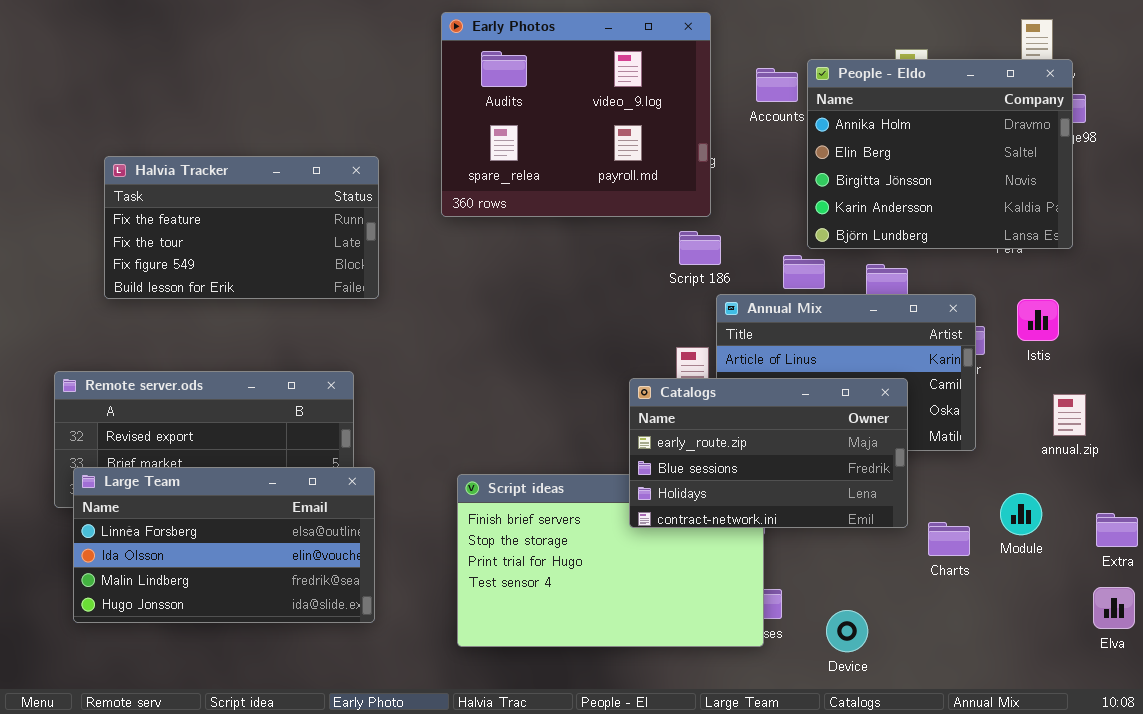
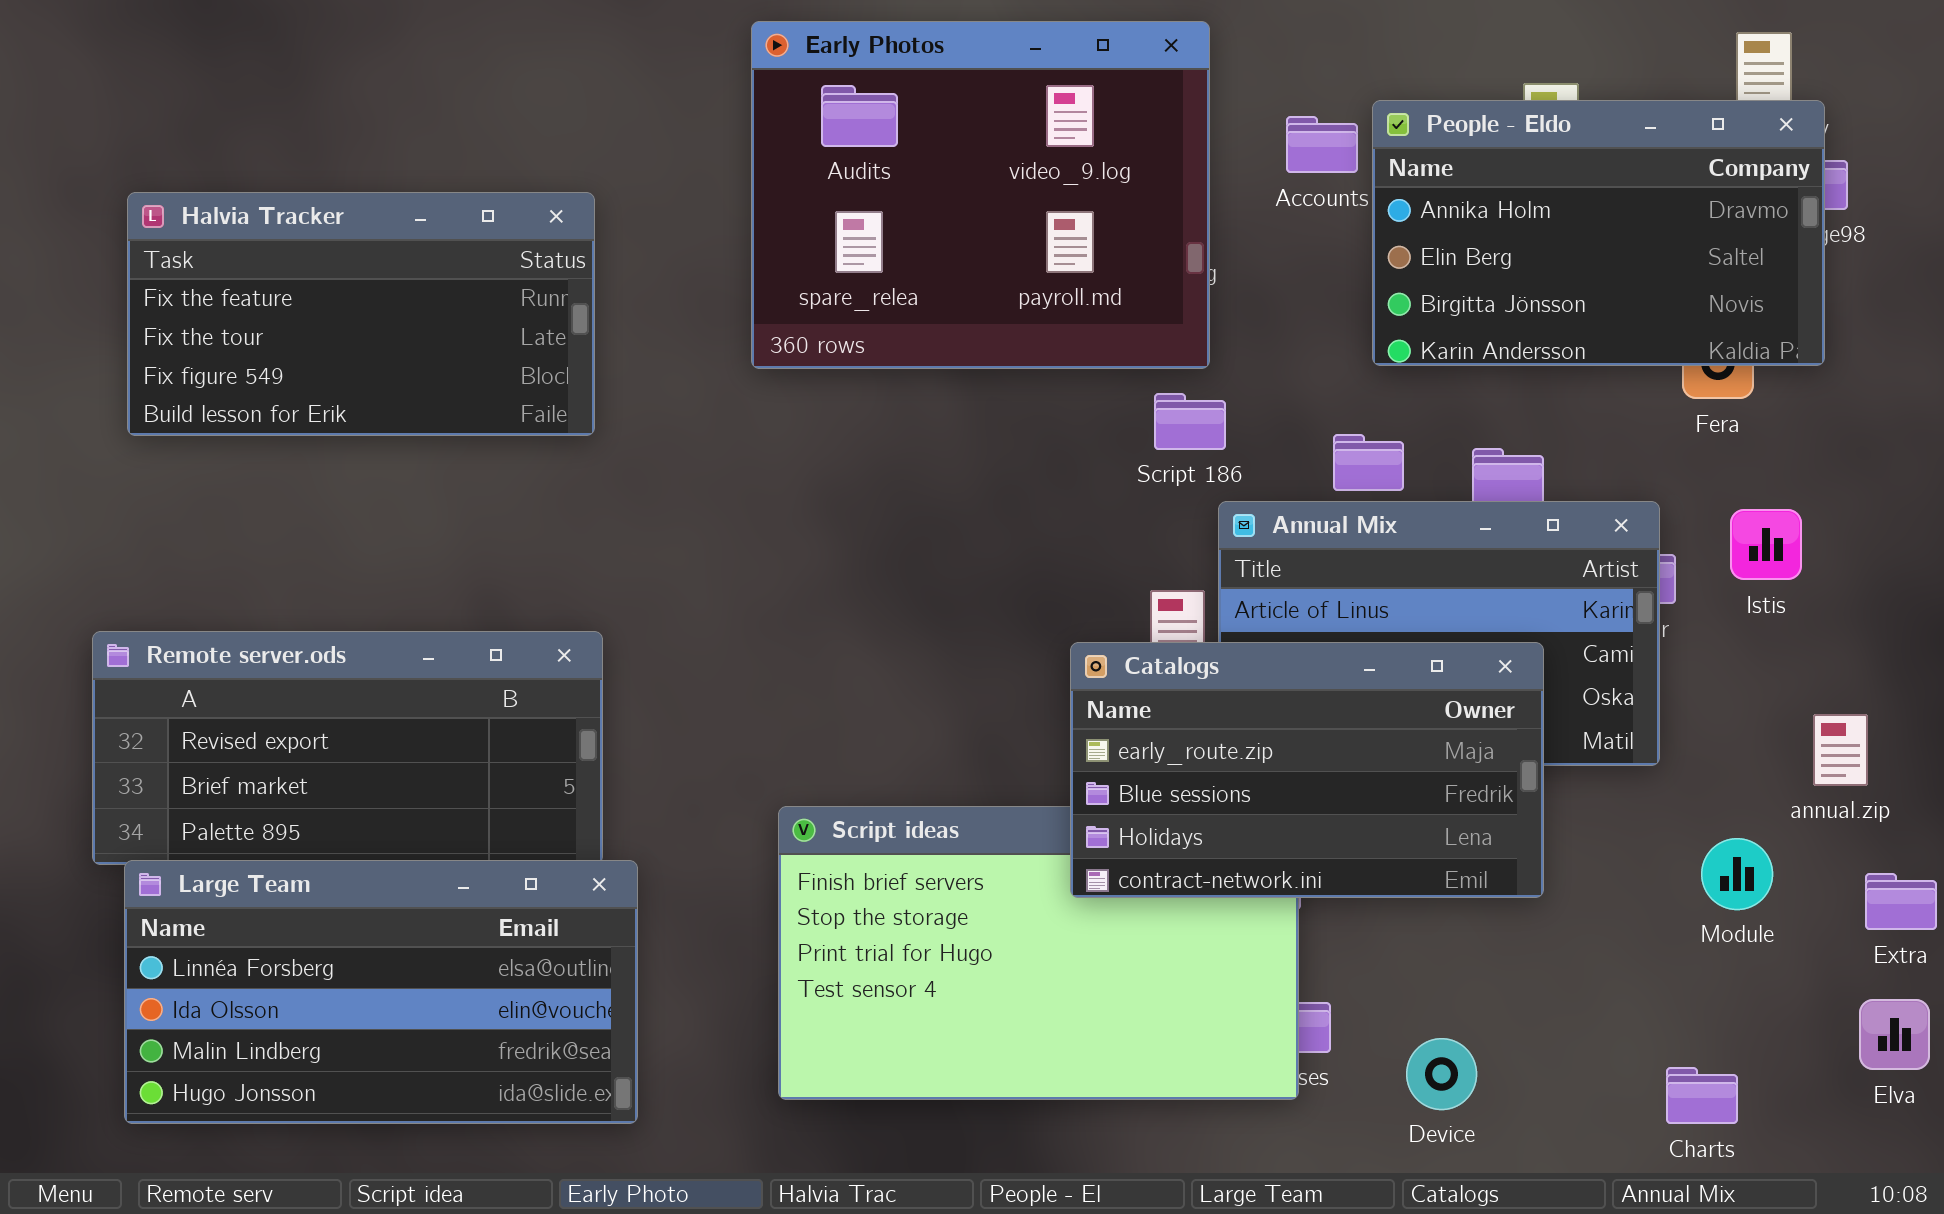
People - Eldo: [807,59,1073,249] -> [1372,100,1825,366], resized
Halvia Tracker: [104,156,379,299] -> [127,192,595,436], moved
annual.zip: [1053,394,1086,436] -> [1813,714,1868,786], moved
Large Team: [73,467,375,623] -> [124,860,638,1124], moved
Charts: [928,522,970,556] -> [1666,1067,1738,1124], moved

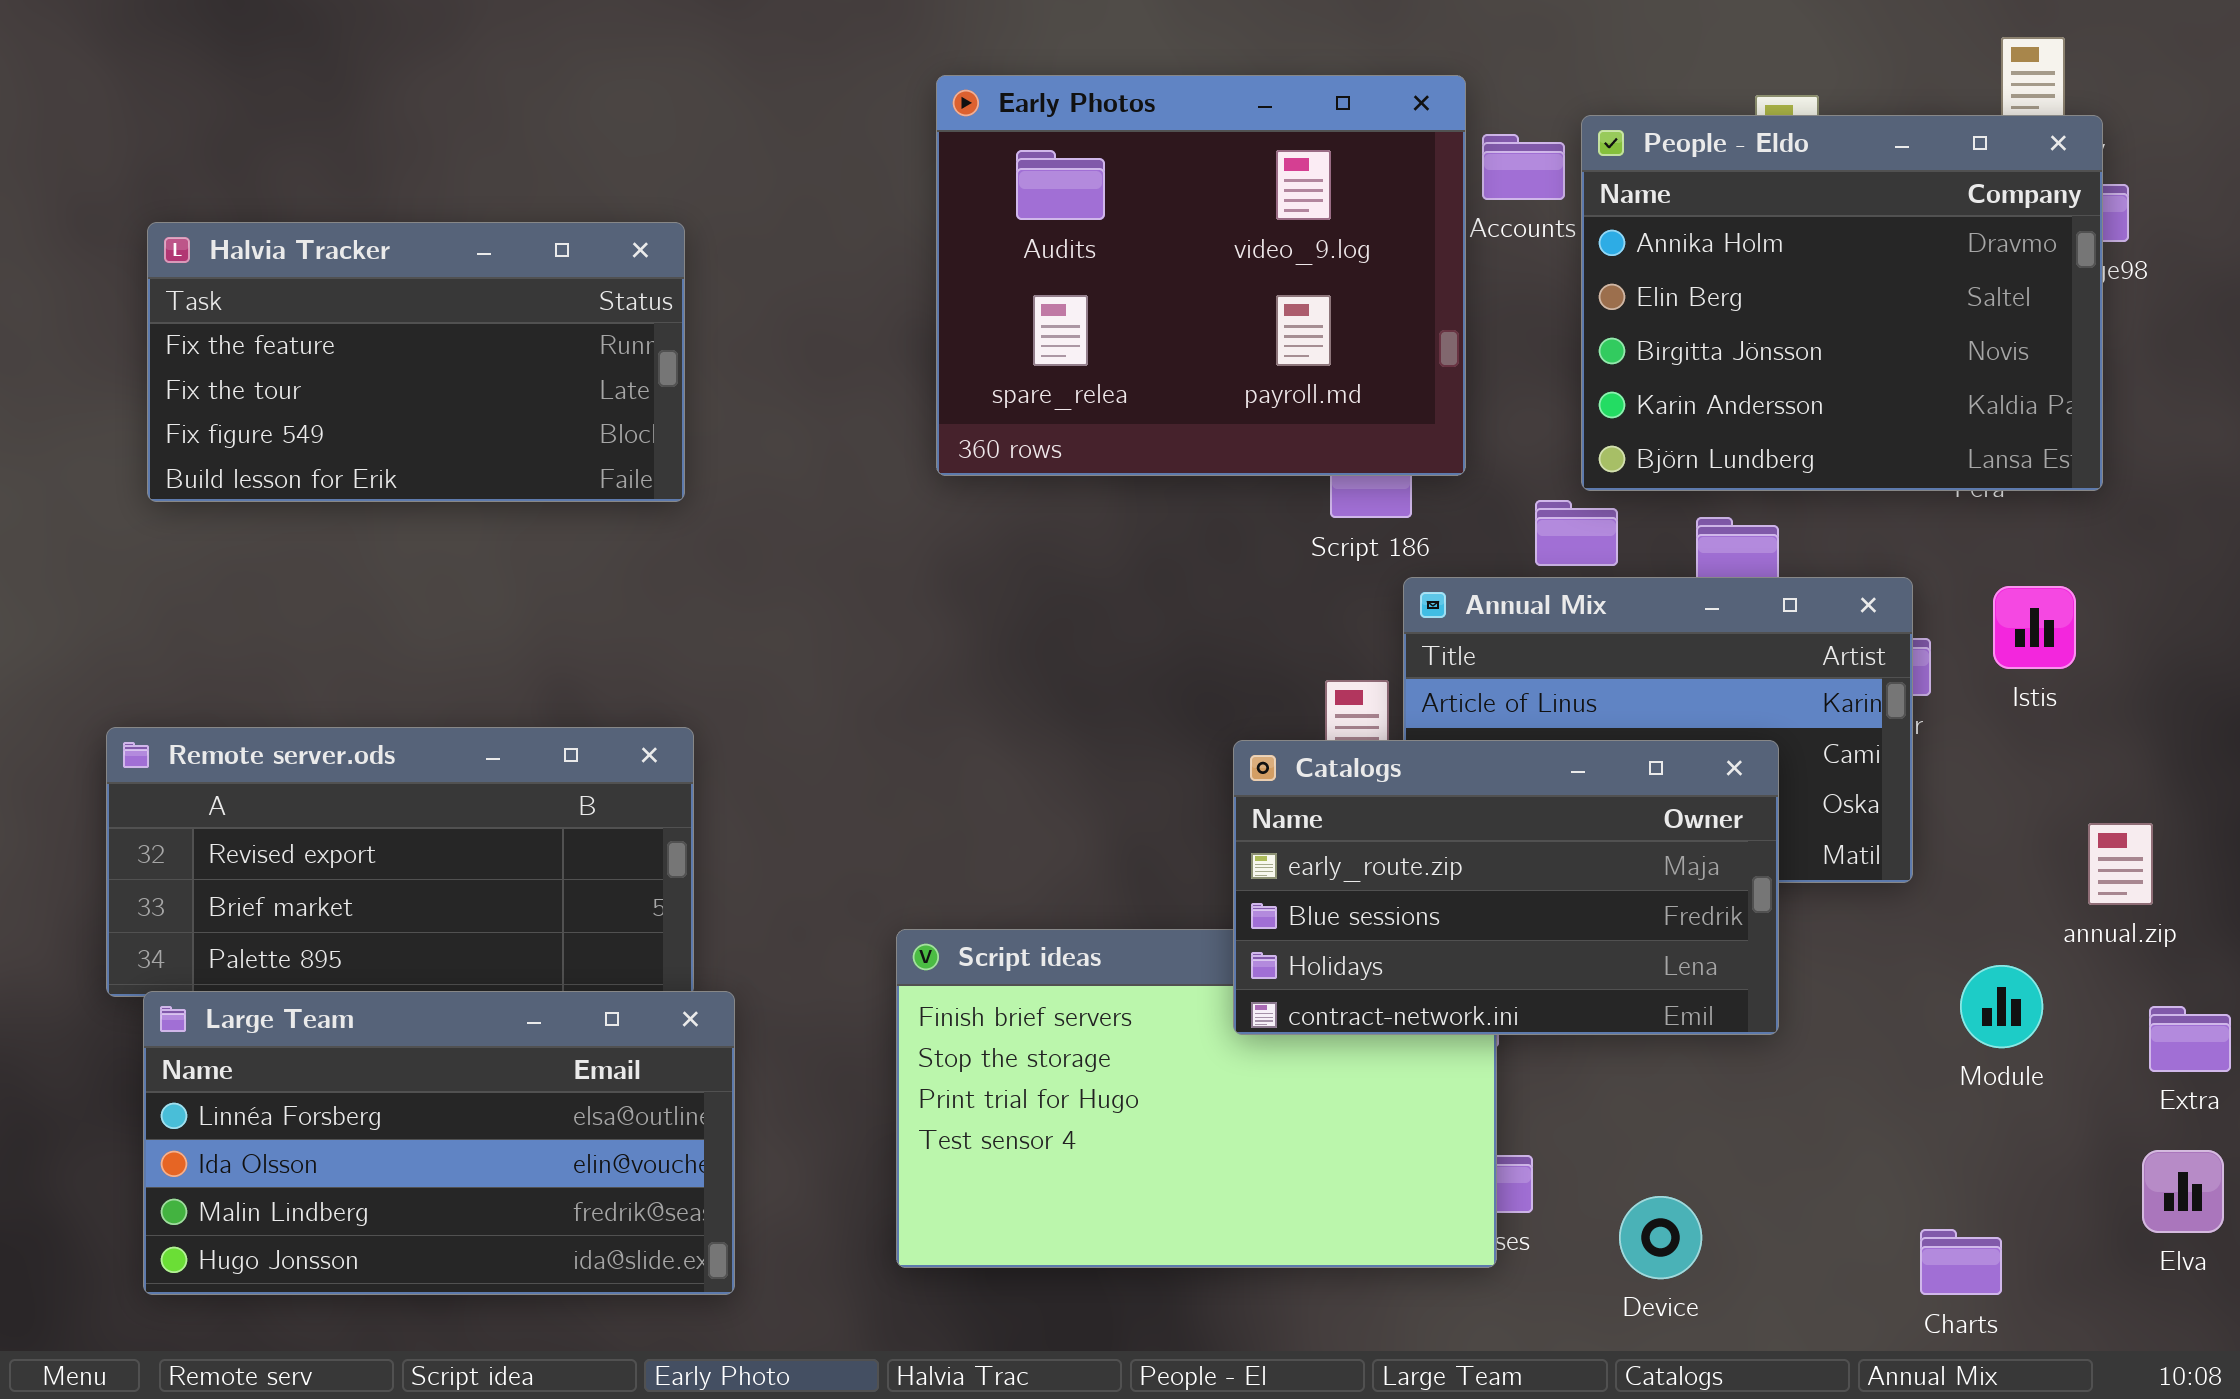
Early Photos: [751,21,1210,369] -> [936,75,1466,476], moved
People - Eldo: [1372,100,1825,366] -> [1581,115,2103,491], resized

